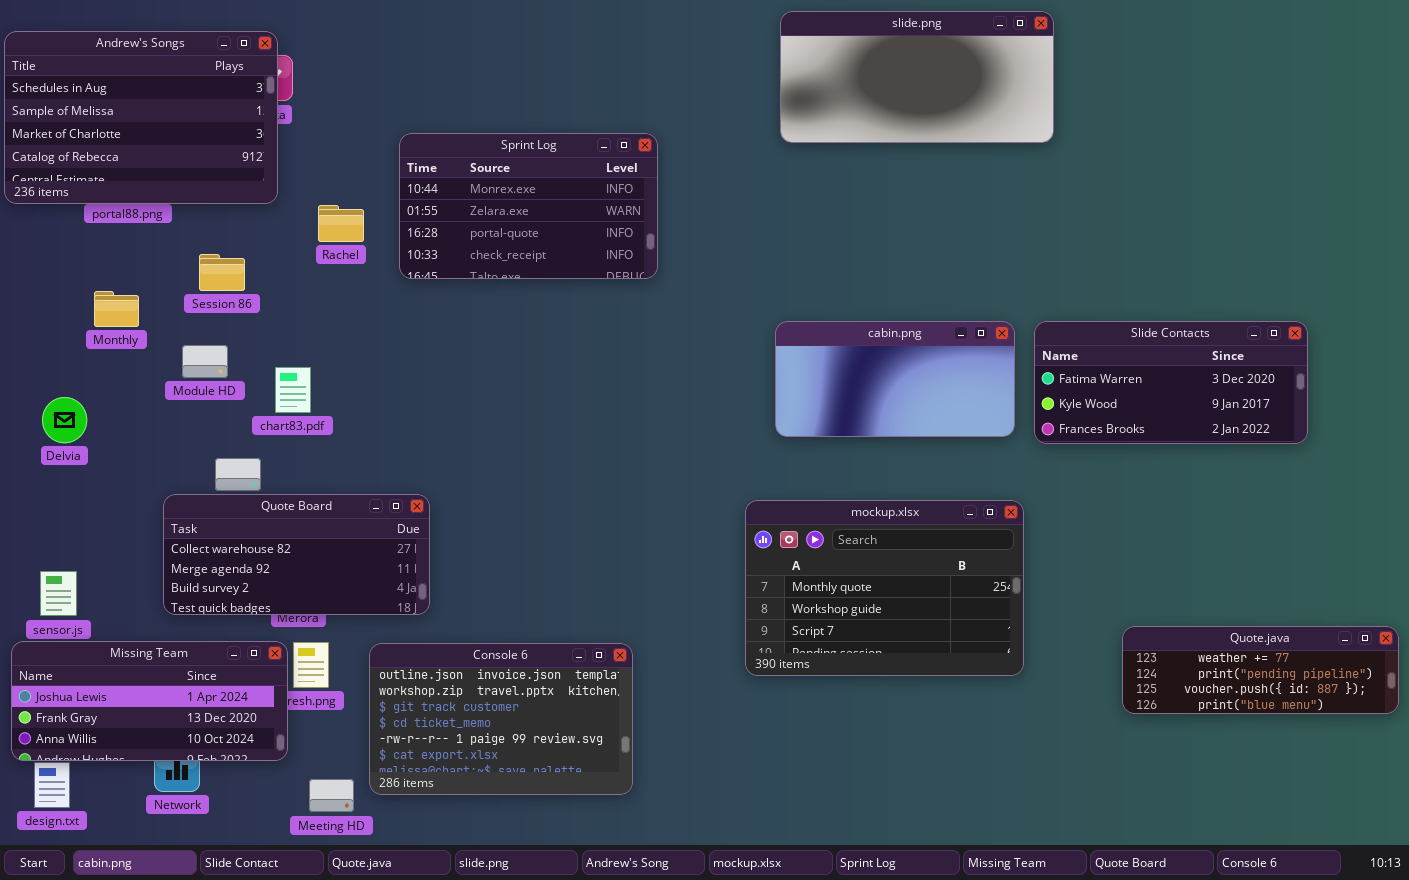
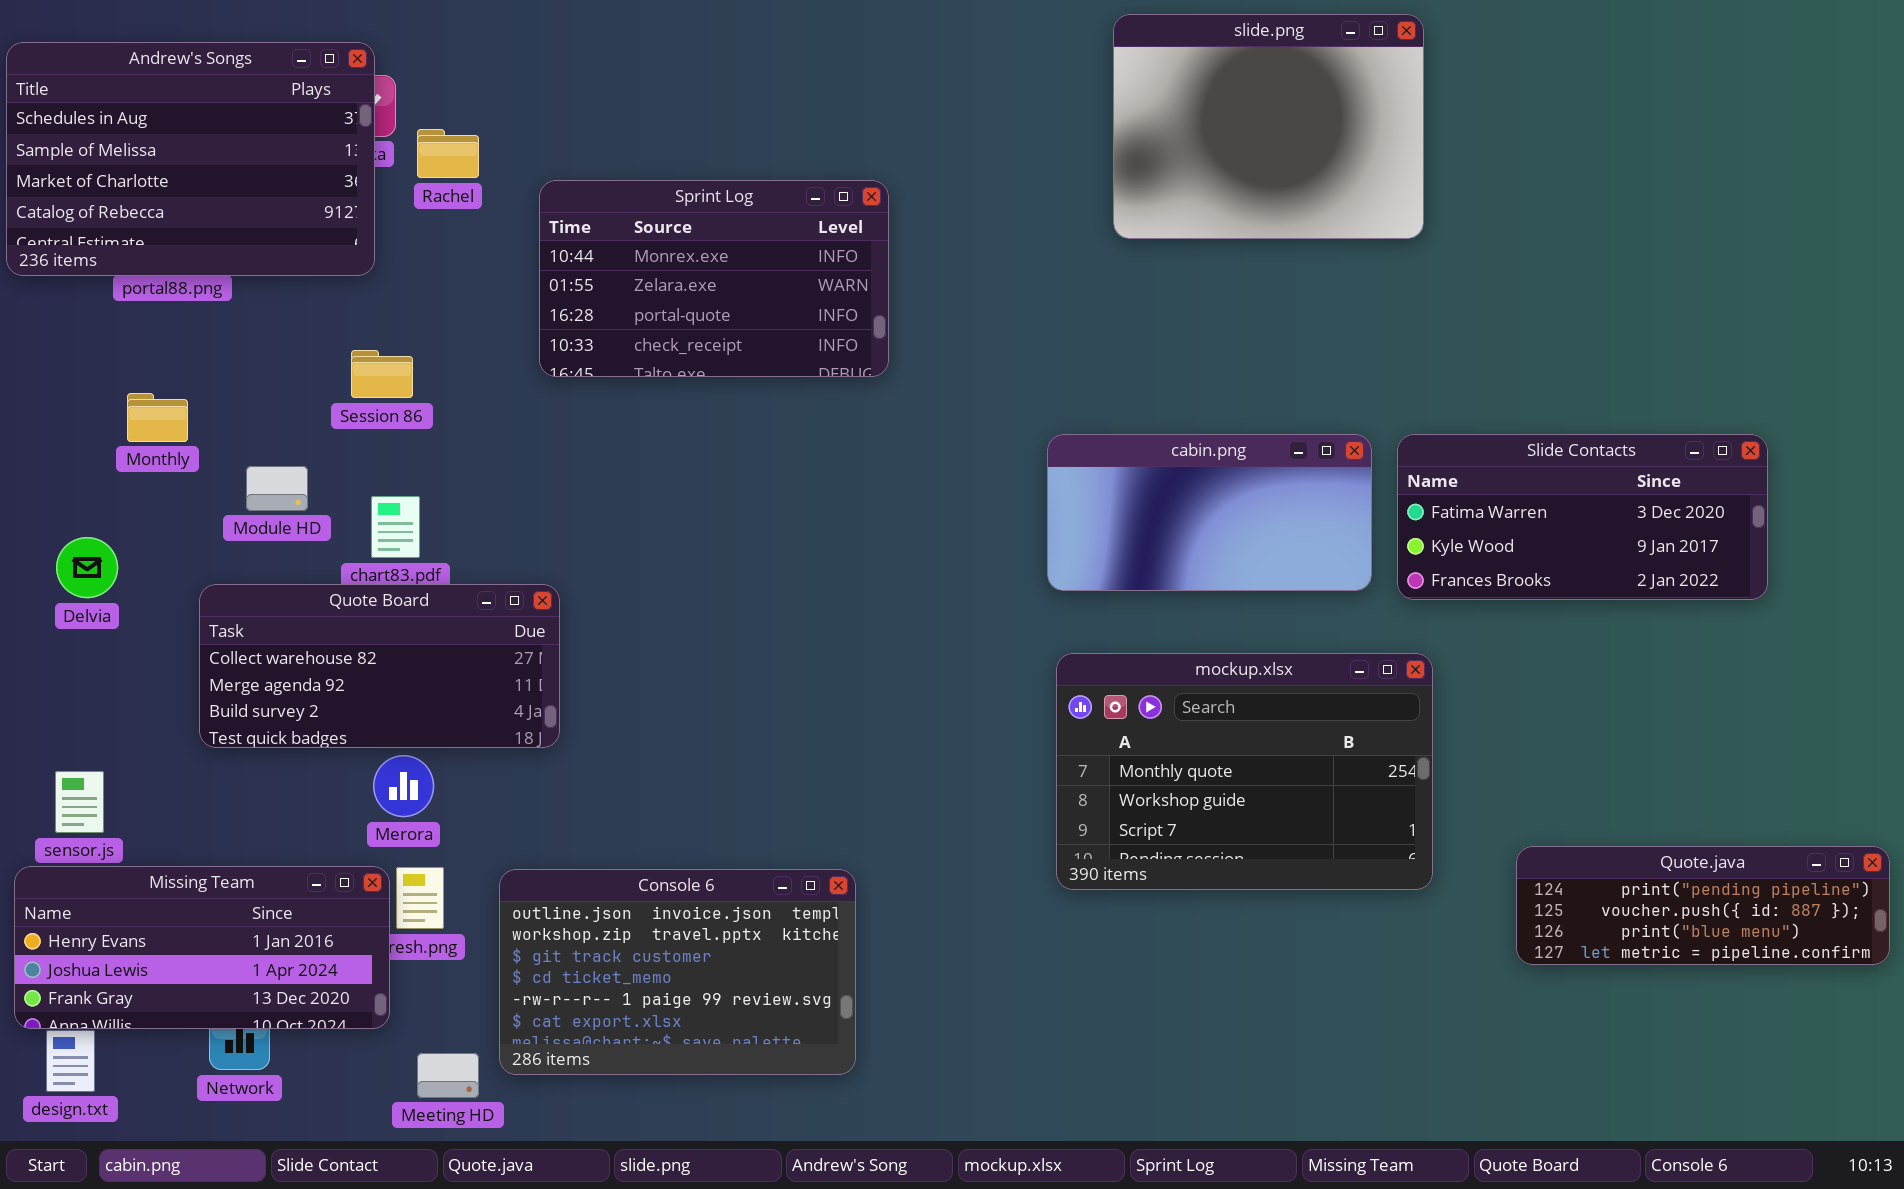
slide.png: [780,11,1054,143] -> [1113,14,1424,239], resized
Rachel: [318,205,364,242] -> [417,129,479,178], moved
Session 86: [199,254,245,291] -> [351,350,413,398], moved
Quote Board: [163,494,430,615] -> [199,584,560,748], moved
mockup.xlsx: [745,500,1024,676] -> [1056,653,1433,890], moved
Quote.java: [1122,626,1399,714] -> [1516,846,1890,965], scrolled down 1 row
Missing Team: [11,641,288,761] -> [14,866,390,1029], scrolled up 1 row

